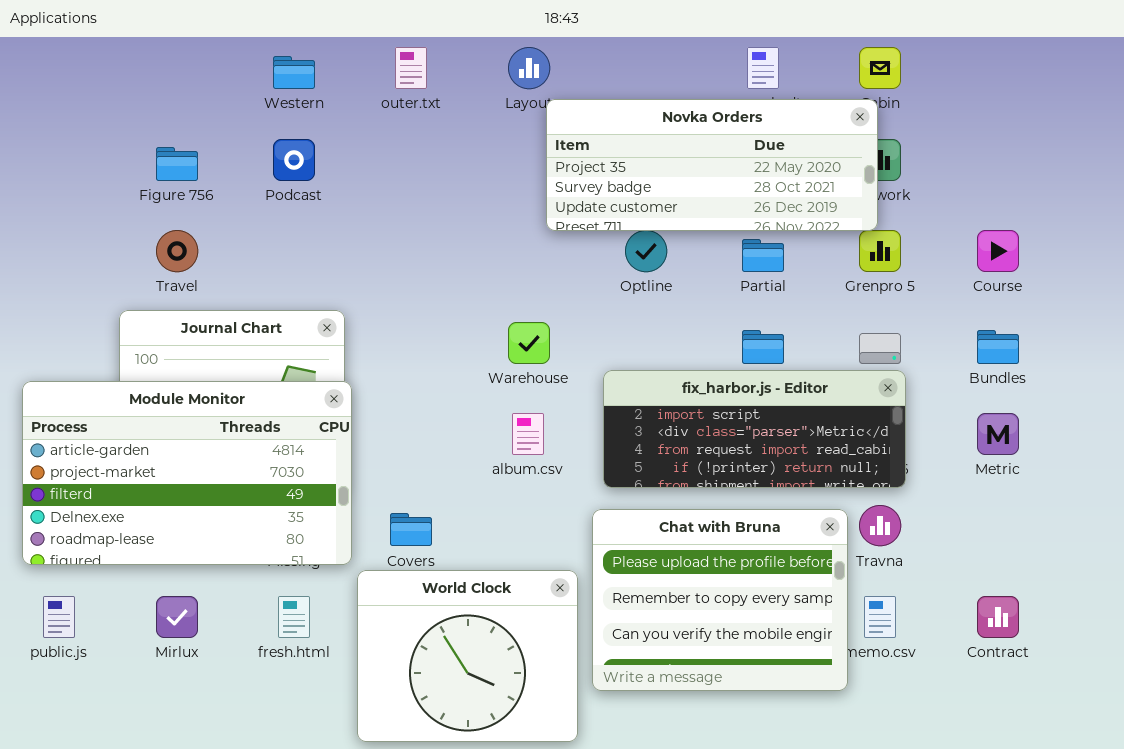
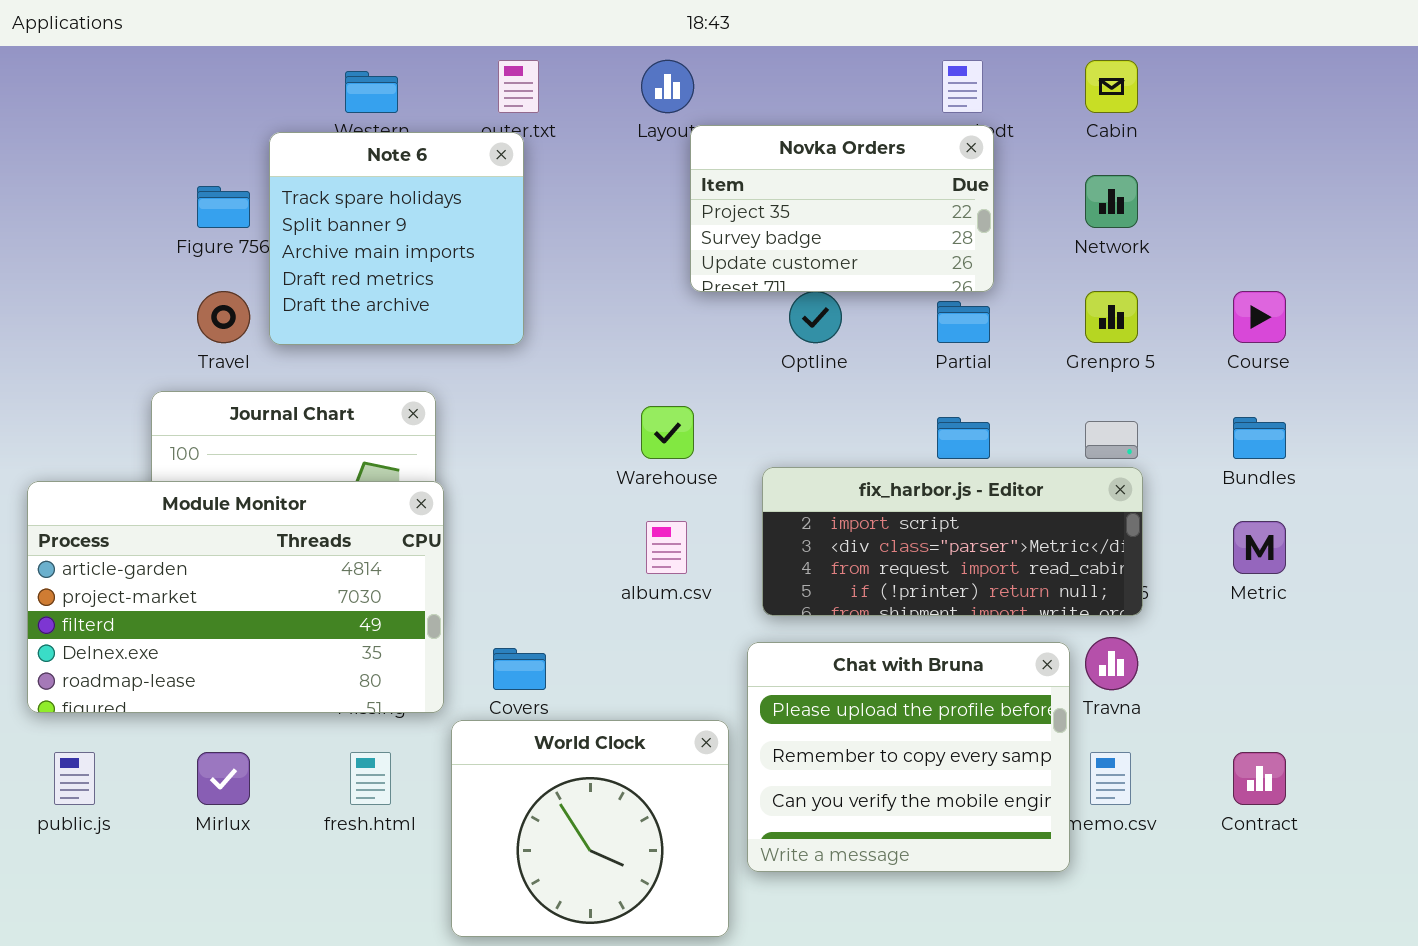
Novka Orders: [546,99,878,231] -> [690,125,994,292], resized
Note 6: none -> [269,132,524,345], opened

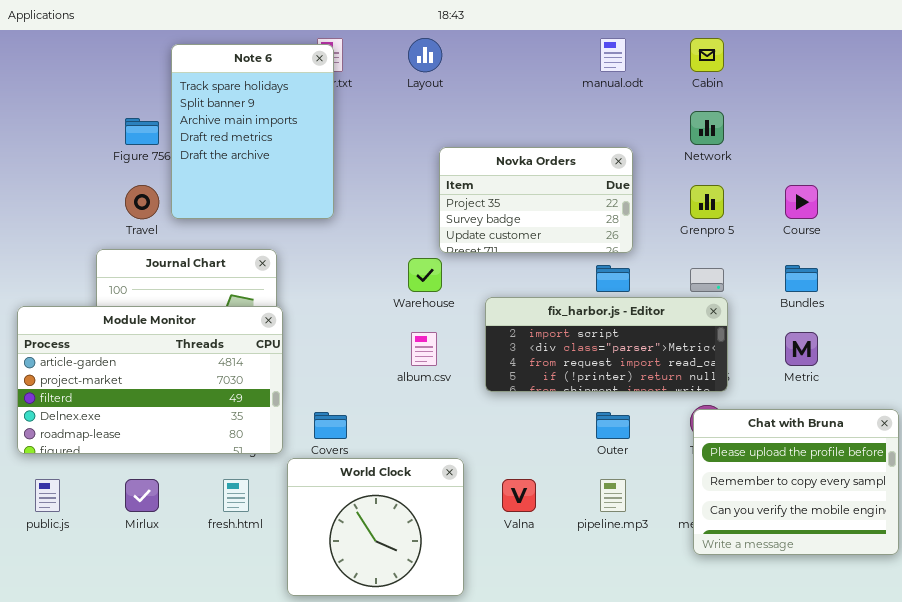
Novka Orders: [690,125,994,292] -> [439,147,633,253], moved
Note 6: [269,132,524,345] -> [171,44,334,219], resized
Chat with Bruna: [747,642,1070,872] -> [693,409,899,555], moved

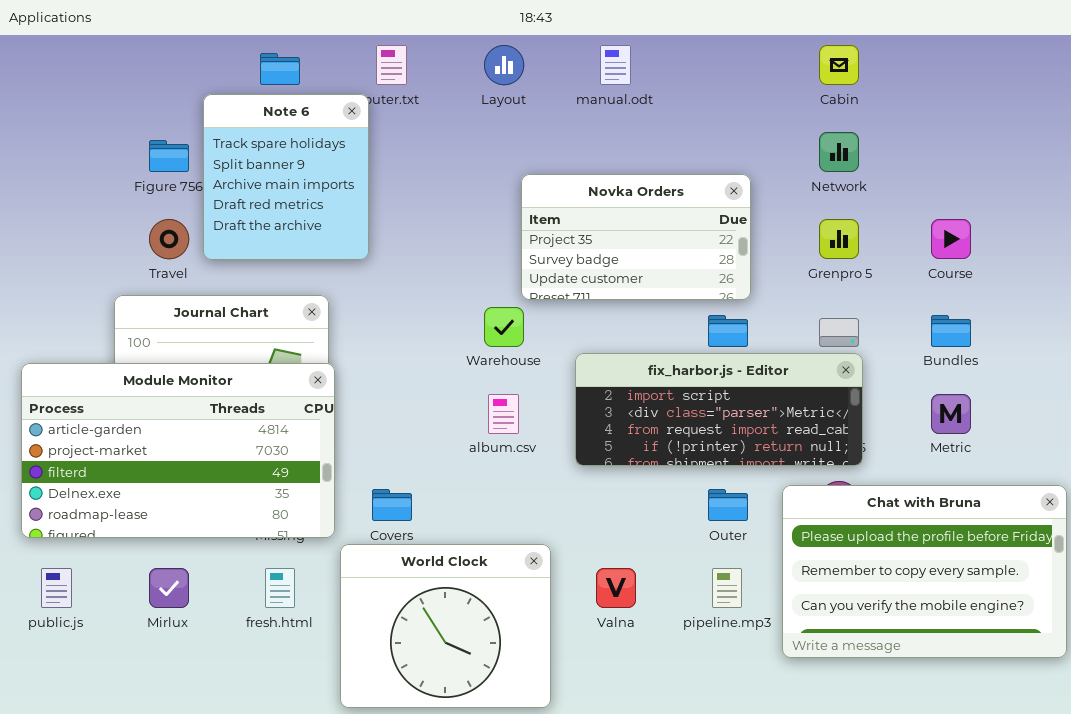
manual.odt: [600,38,626,72] -> [600,45,631,85], moved
Note 6: [171,44,334,219] -> [203,94,369,260], resized
Chat with Bruna: [693,409,899,555] -> [782,485,1067,658], resized

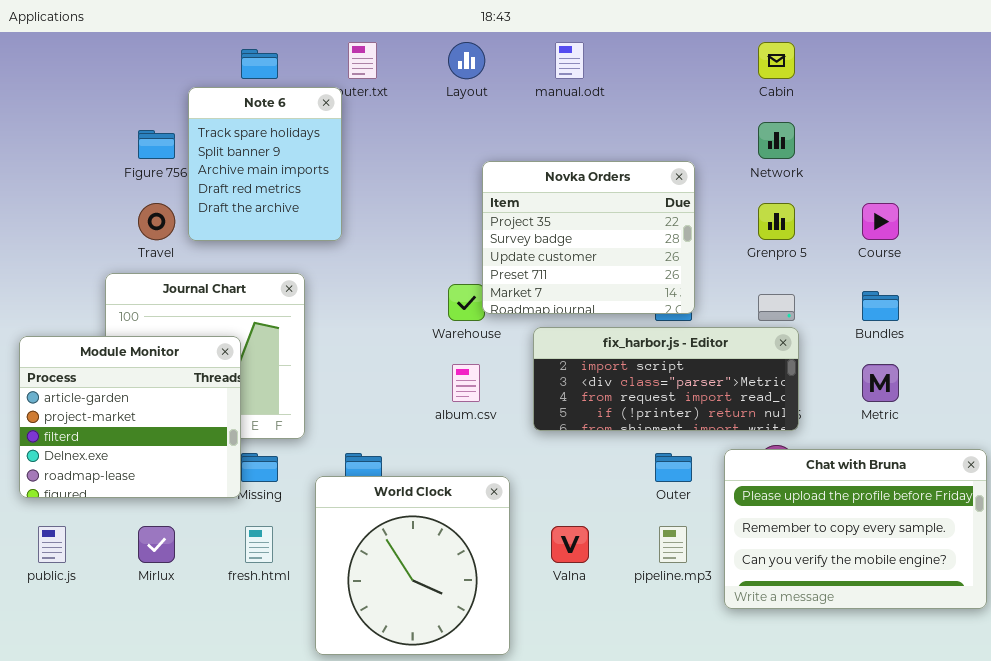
Novka Orders: [521,174,751,300] -> [482,161,695,314], resized
Module Monitor: [21,363,335,538] -> [19,336,241,498], resized
World Clock: [340,544,551,708] -> [315,476,510,655], resized

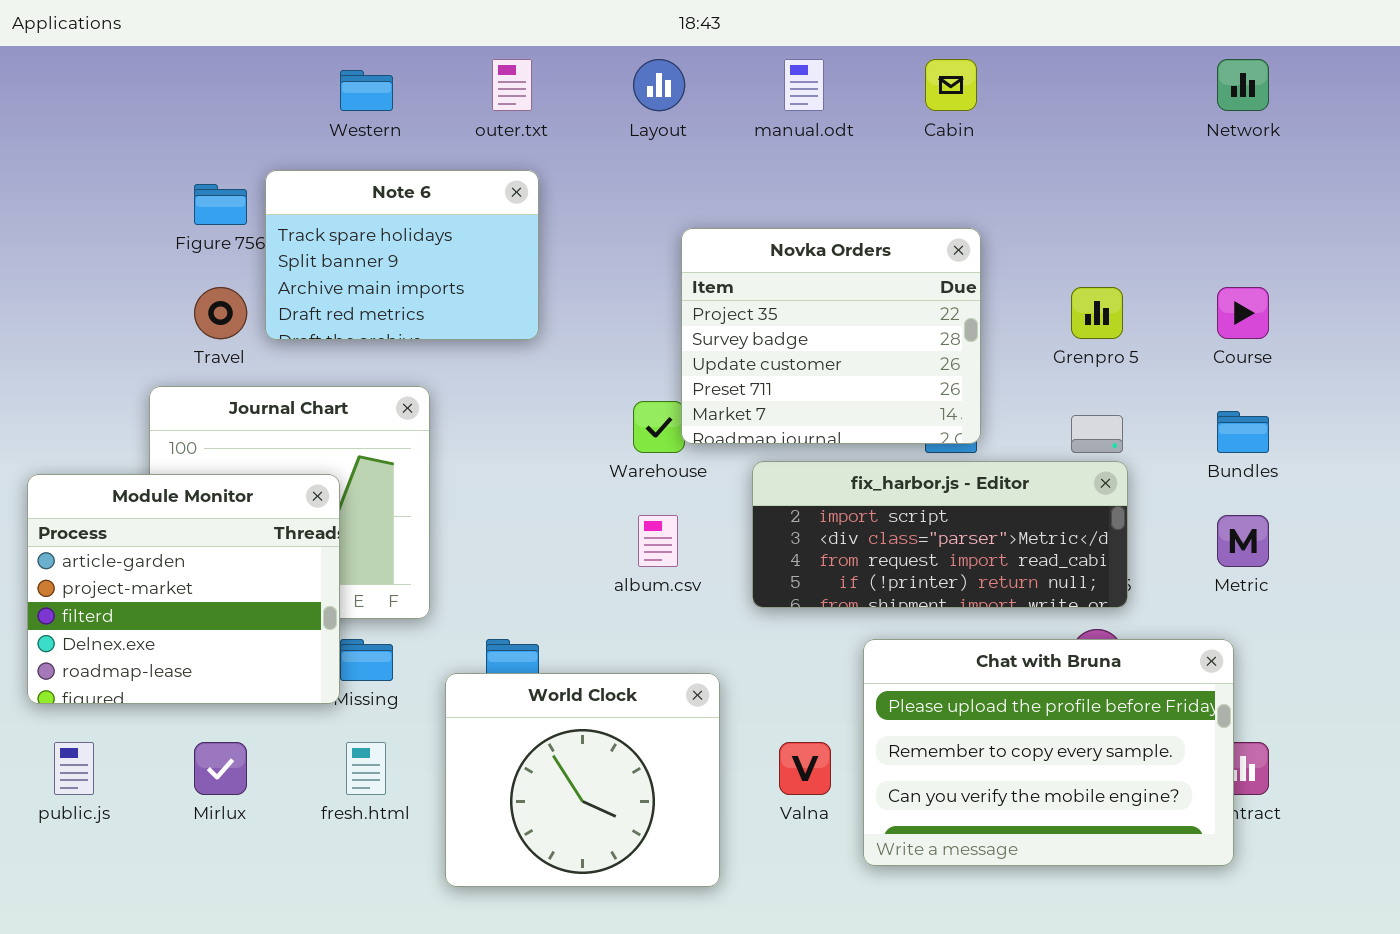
Cabin: [758,42,795,79] -> [925,59,977,111], moved
Note 6: [188,87,342,241] -> [265,170,539,340], resized
Network: [758,122,795,159] -> [1217,59,1269,111], moved
Chat with Bruna: [724,449,987,609] -> [863,639,1234,866], moved
World Clock: [315,476,510,655] -> [445,673,720,887], resized

